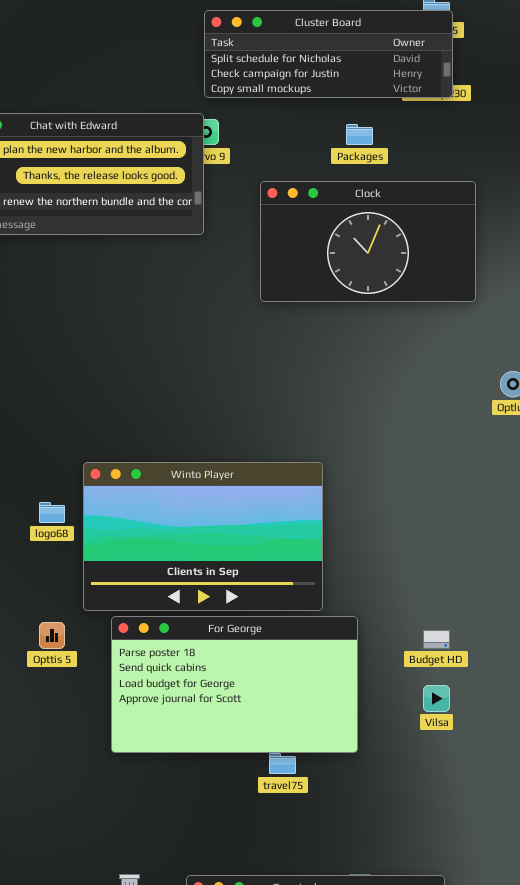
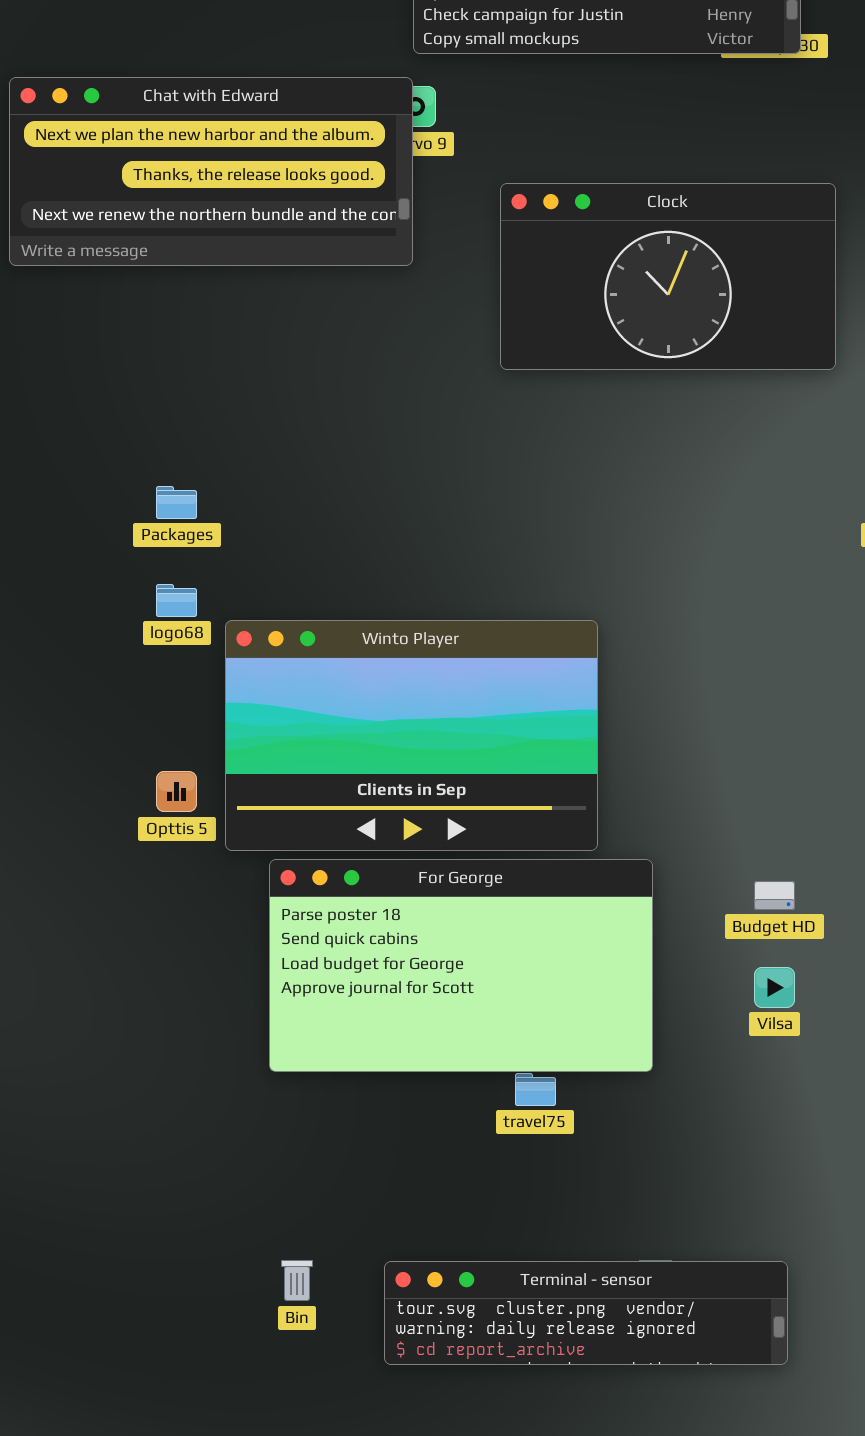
Packages: [346,124,373,145] -> [156,486,197,519], moved
logo68: [39,502,65,523] -> [156,584,197,617], moved
Opttis 5: [39,622,65,649] -> [156,771,197,812], moved

